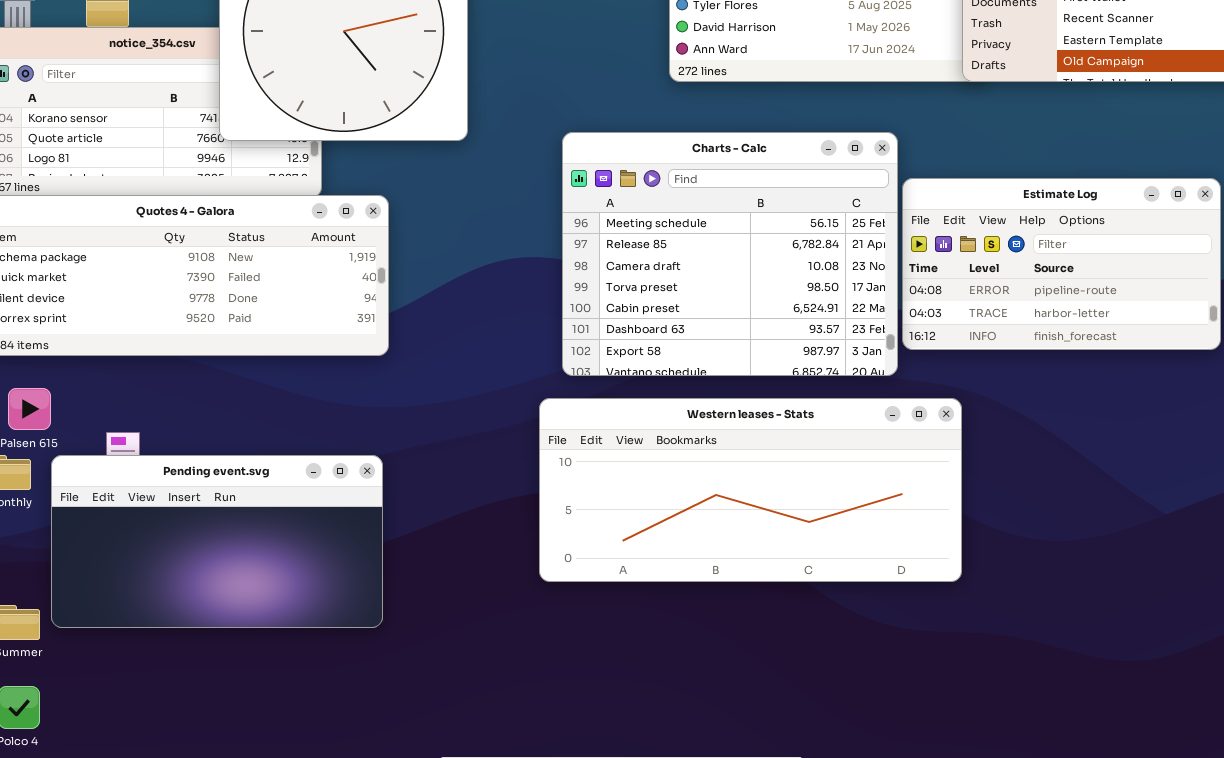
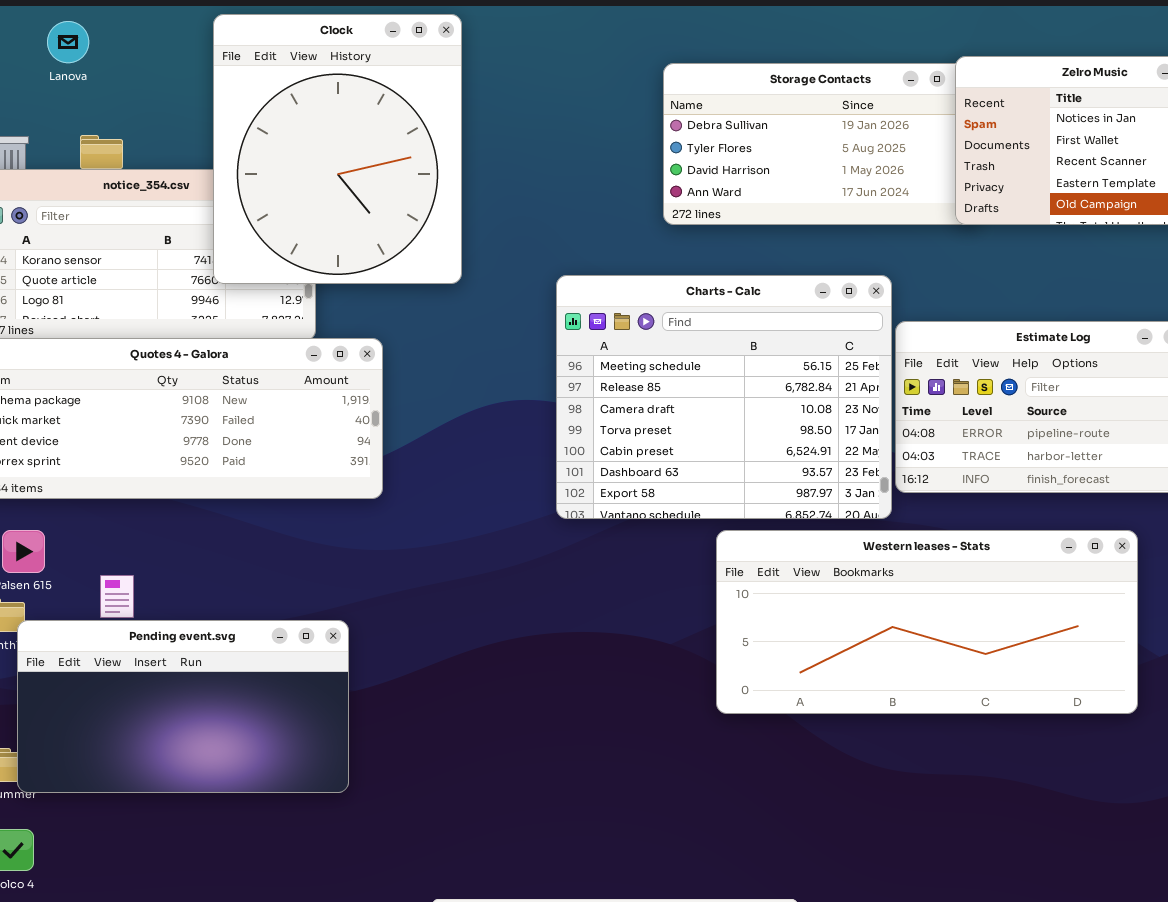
Western leases - Stats: [539,398,962,582] -> [716,530,1138,714], moved
Pending event.svg: [51,455,383,628] -> [17,620,349,793], moved

